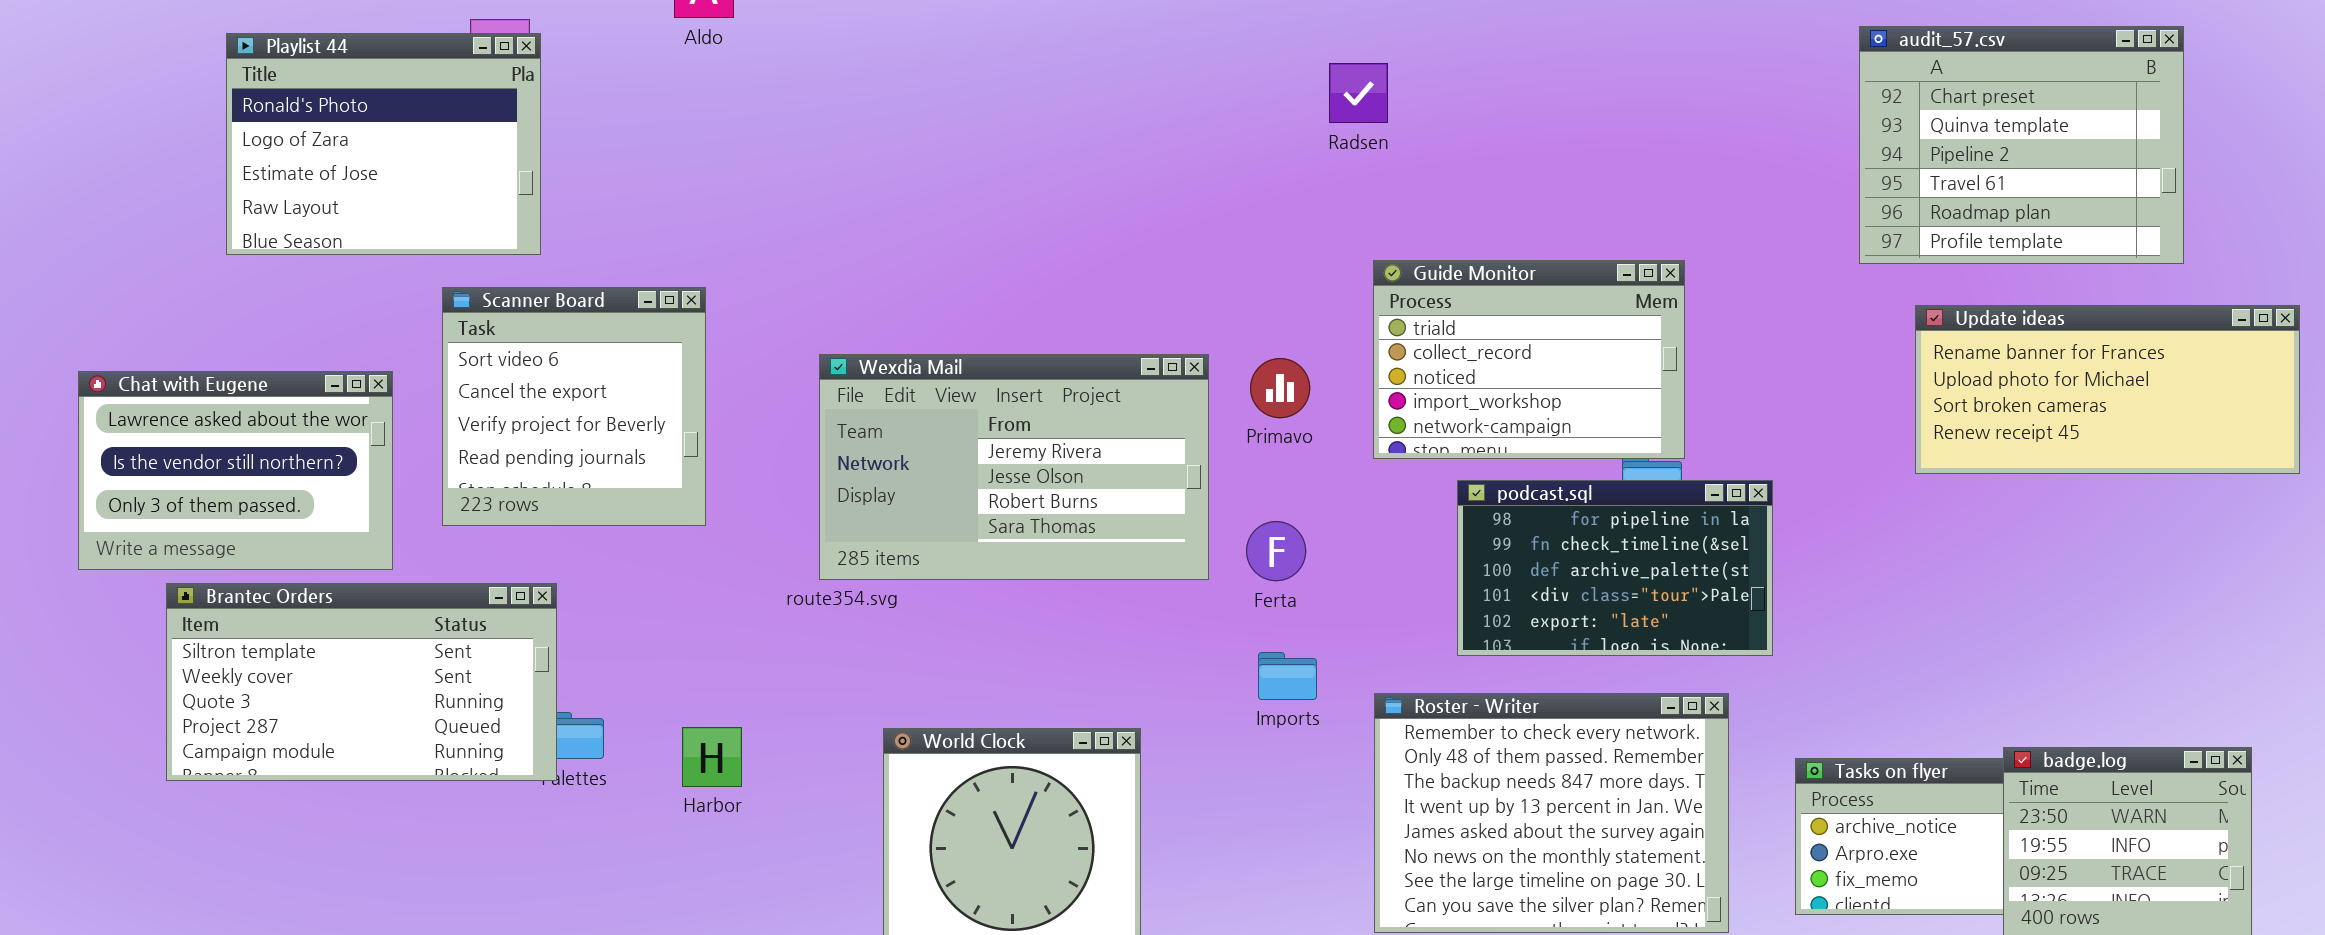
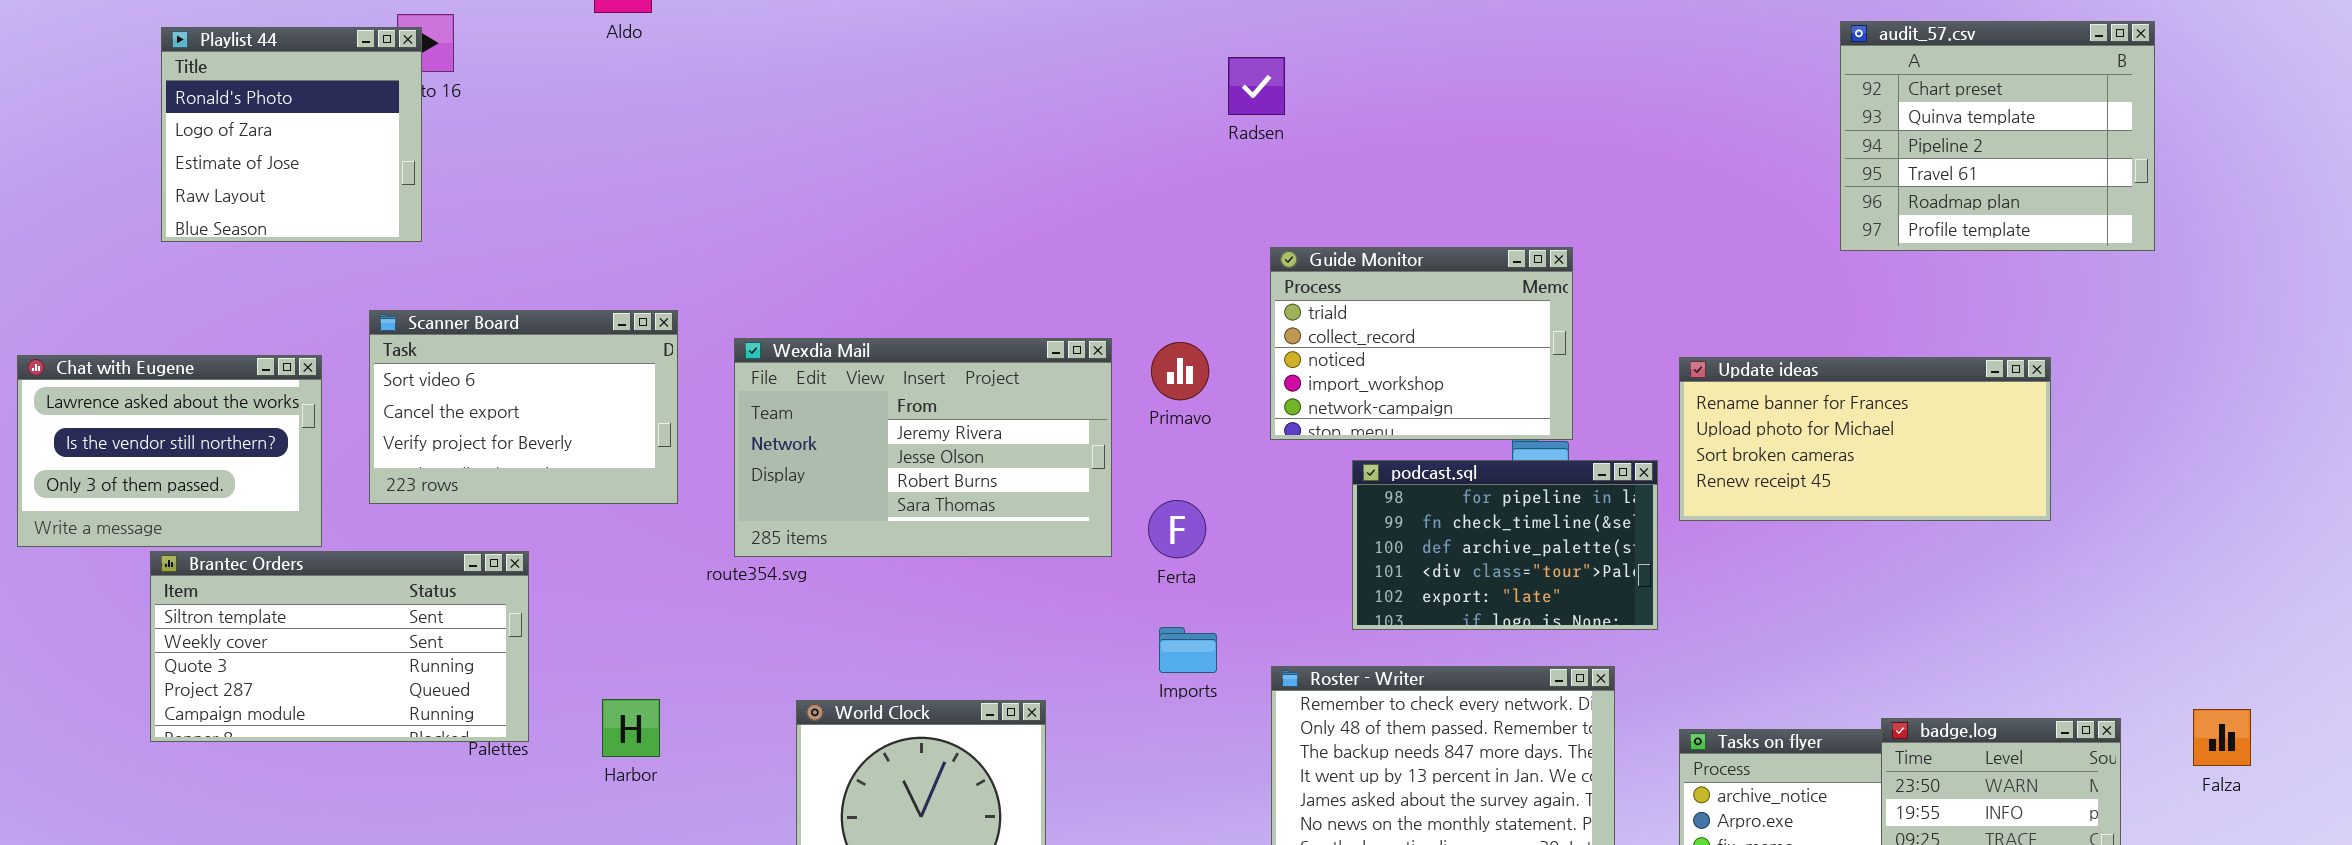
audit_57.csv: [1859,26,2184,264] -> [1840,21,2155,251], moved
Playlist 44: [226,33,541,255] -> [161,27,422,242], resized
Scanner Board: [442,287,706,526] -> [369,310,678,504], resized
Update ideas: [1915,305,2300,474] -> [1679,357,2051,521], moved
Brantec Orders: [166,583,557,781] -> [150,551,529,742], moved

